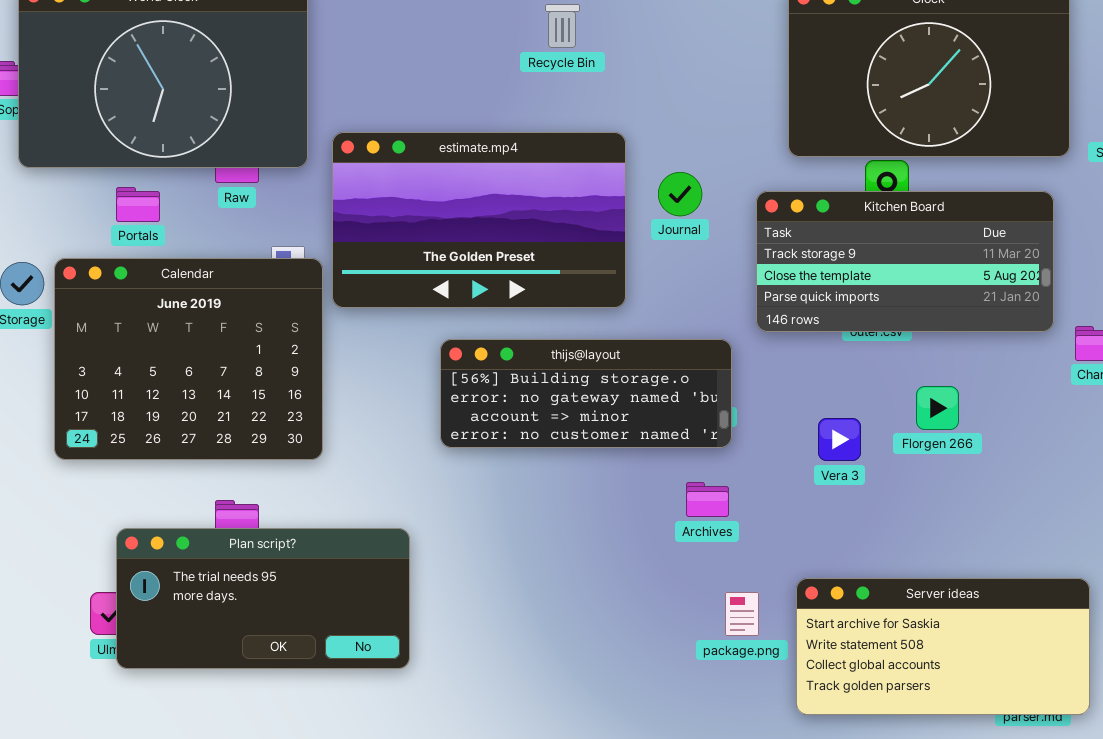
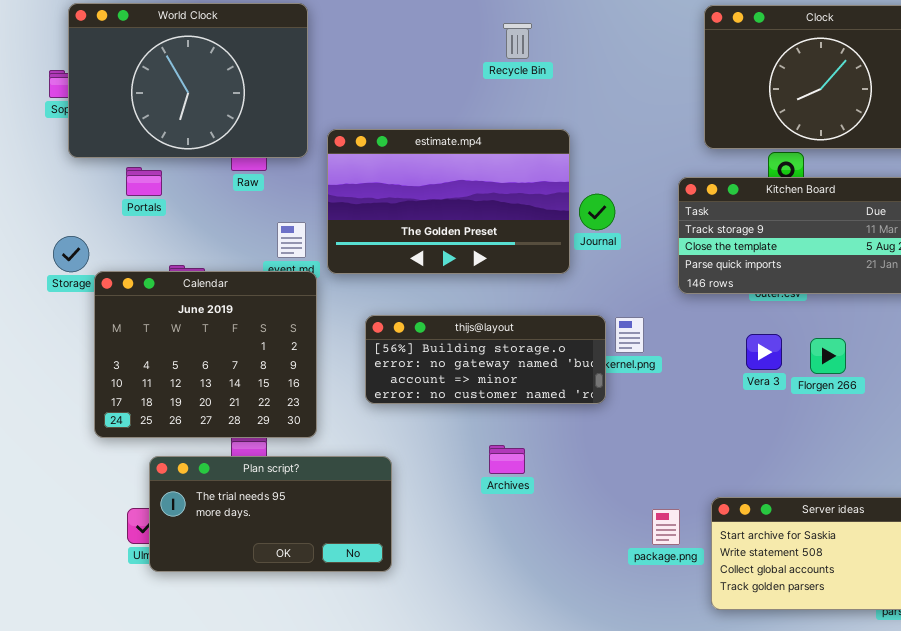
Journal: [658,172,702,216] -> [579,194,615,230], moved
Portals: [116,187,160,222] -> [126,167,162,196], moved
Calendar: [54,258,323,460] -> [94,271,317,438], moved
thijs@layout: [440,339,732,448] -> [365,315,606,404], moved
Vera 3: [818,418,861,461] -> [746,334,782,370], moved
Archives: [686,482,729,517] -> [489,445,525,474], moved

